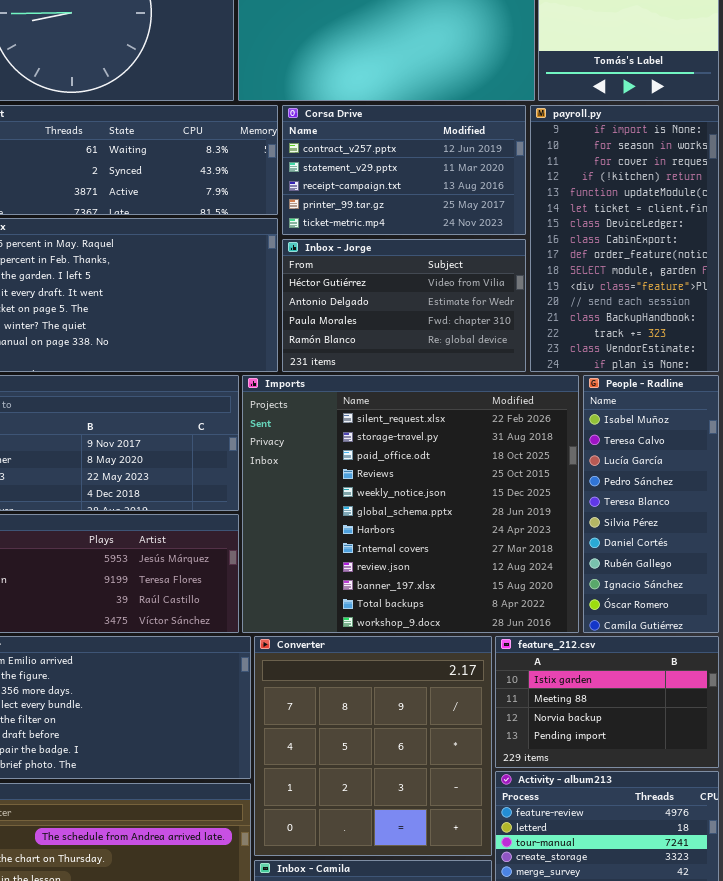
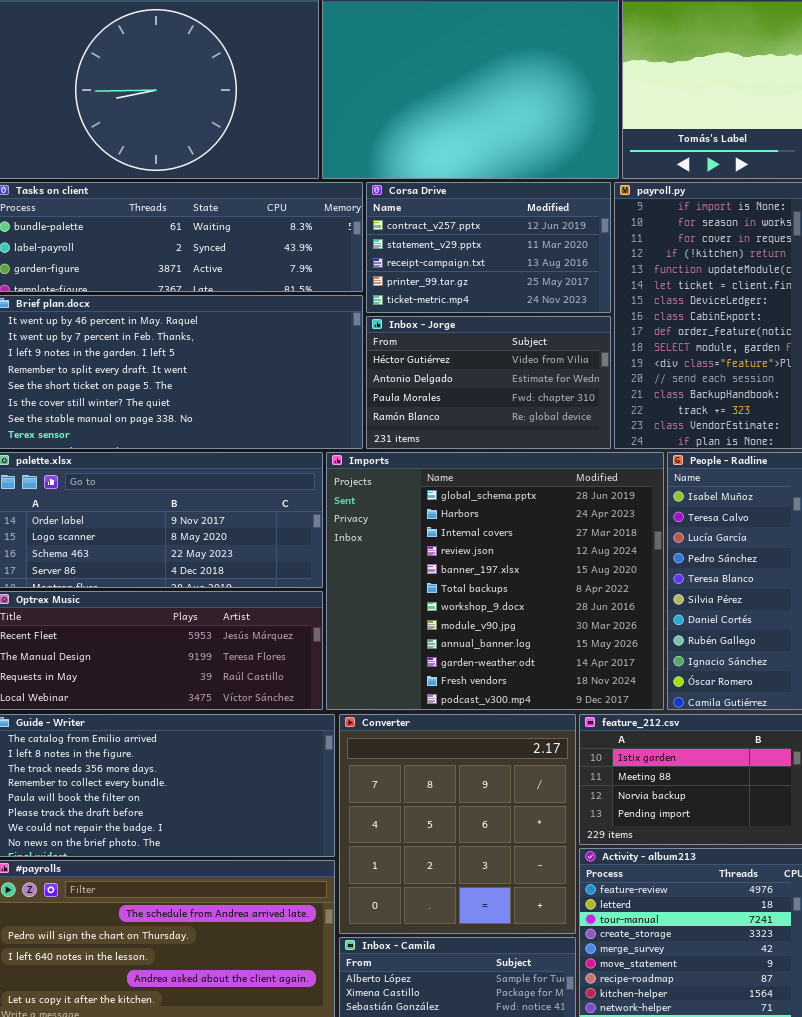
Imports: [242,375,579,633] -> [326,452,664,710], scrolled down 5 rows

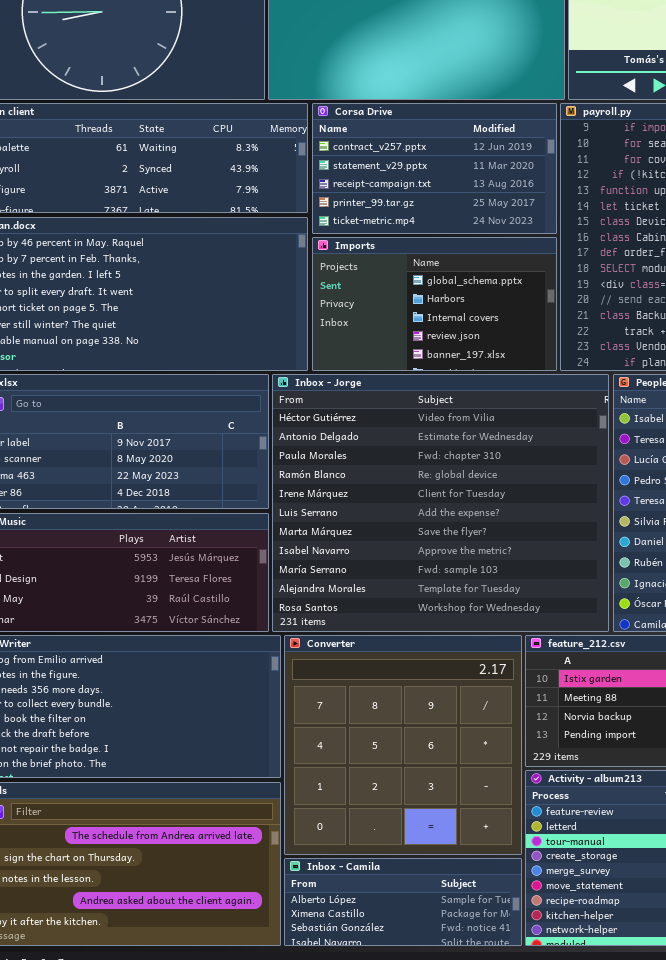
Inbox - Jorge: [366,316,611,449] -> [272,374,609,632], moved, resized
Imports: [326,452,664,710] -> [312,237,557,371], moved, resized

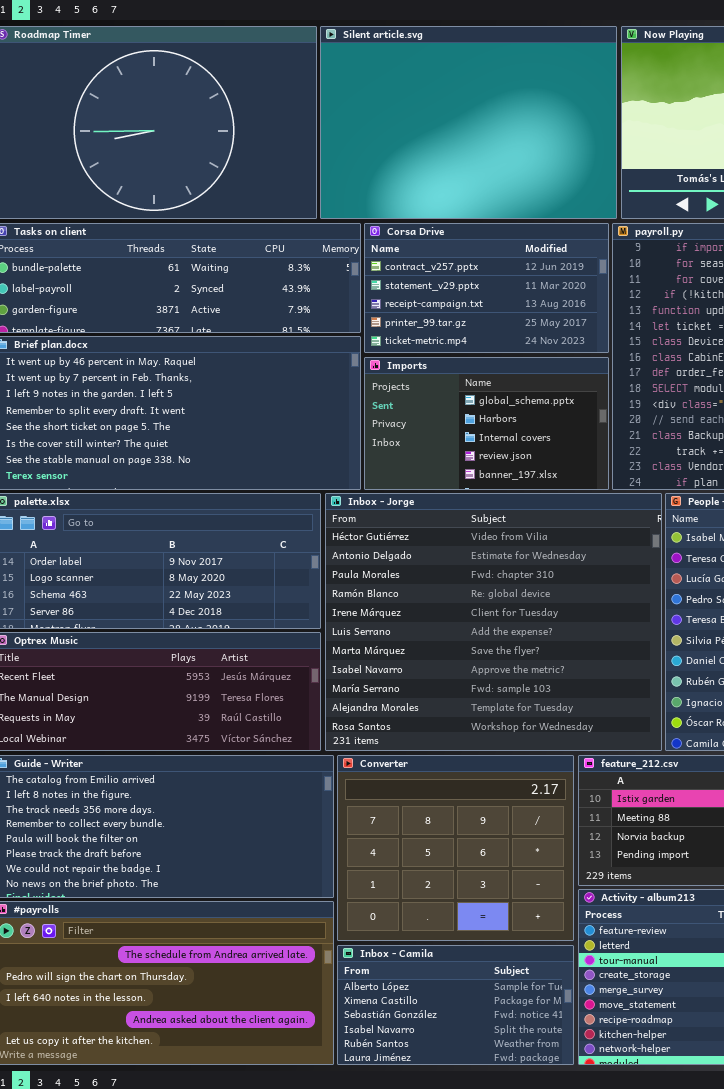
Converter: [284,635,522,855] -> [337,755,574,941], resized
Inbox - Camila: [284,858,522,946] -> [337,945,574,1065], resized

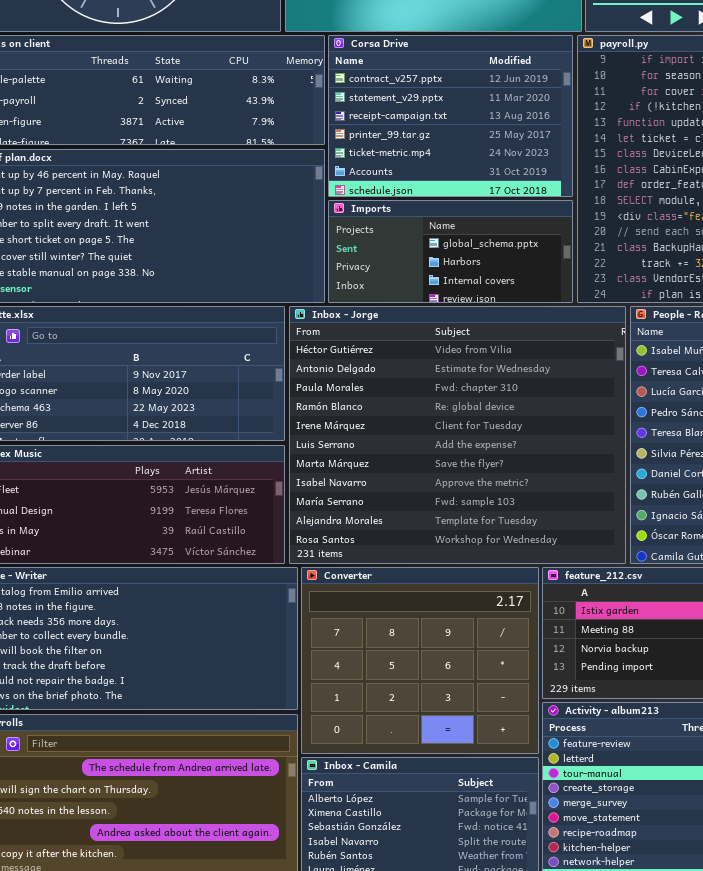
Corsa Drive: [364,223,609,353] -> [328,35,573,197], resized
Imports: [364,357,609,490] -> [328,200,573,303], resized

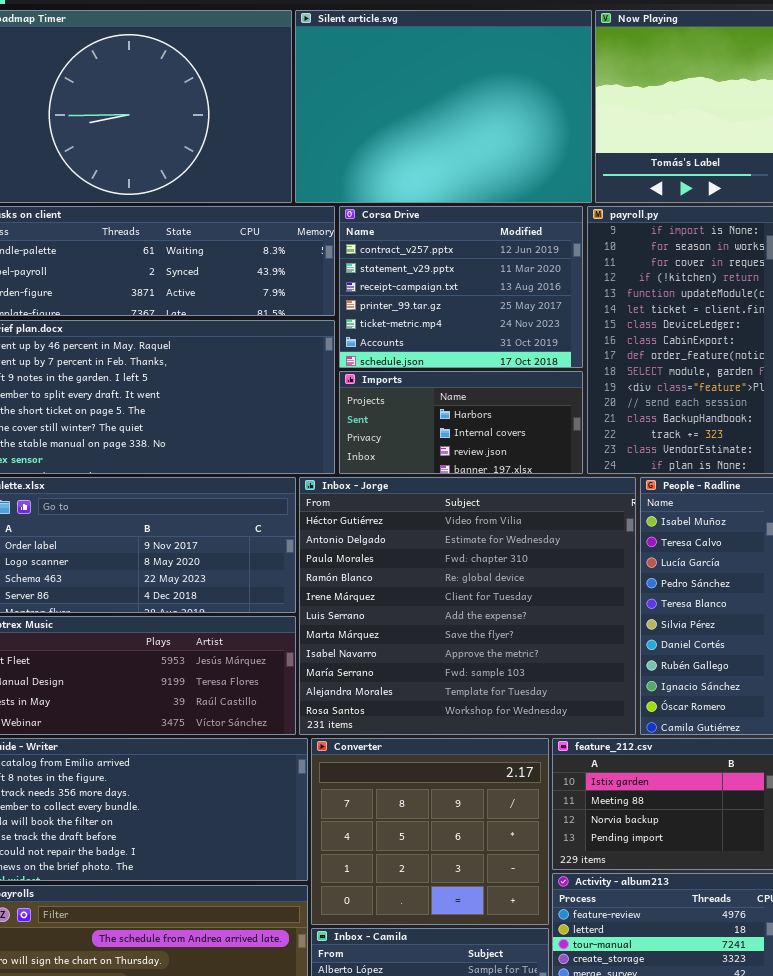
Imports: [328,200,573,303] -> [339,371,583,474], scrolled down 1 row

